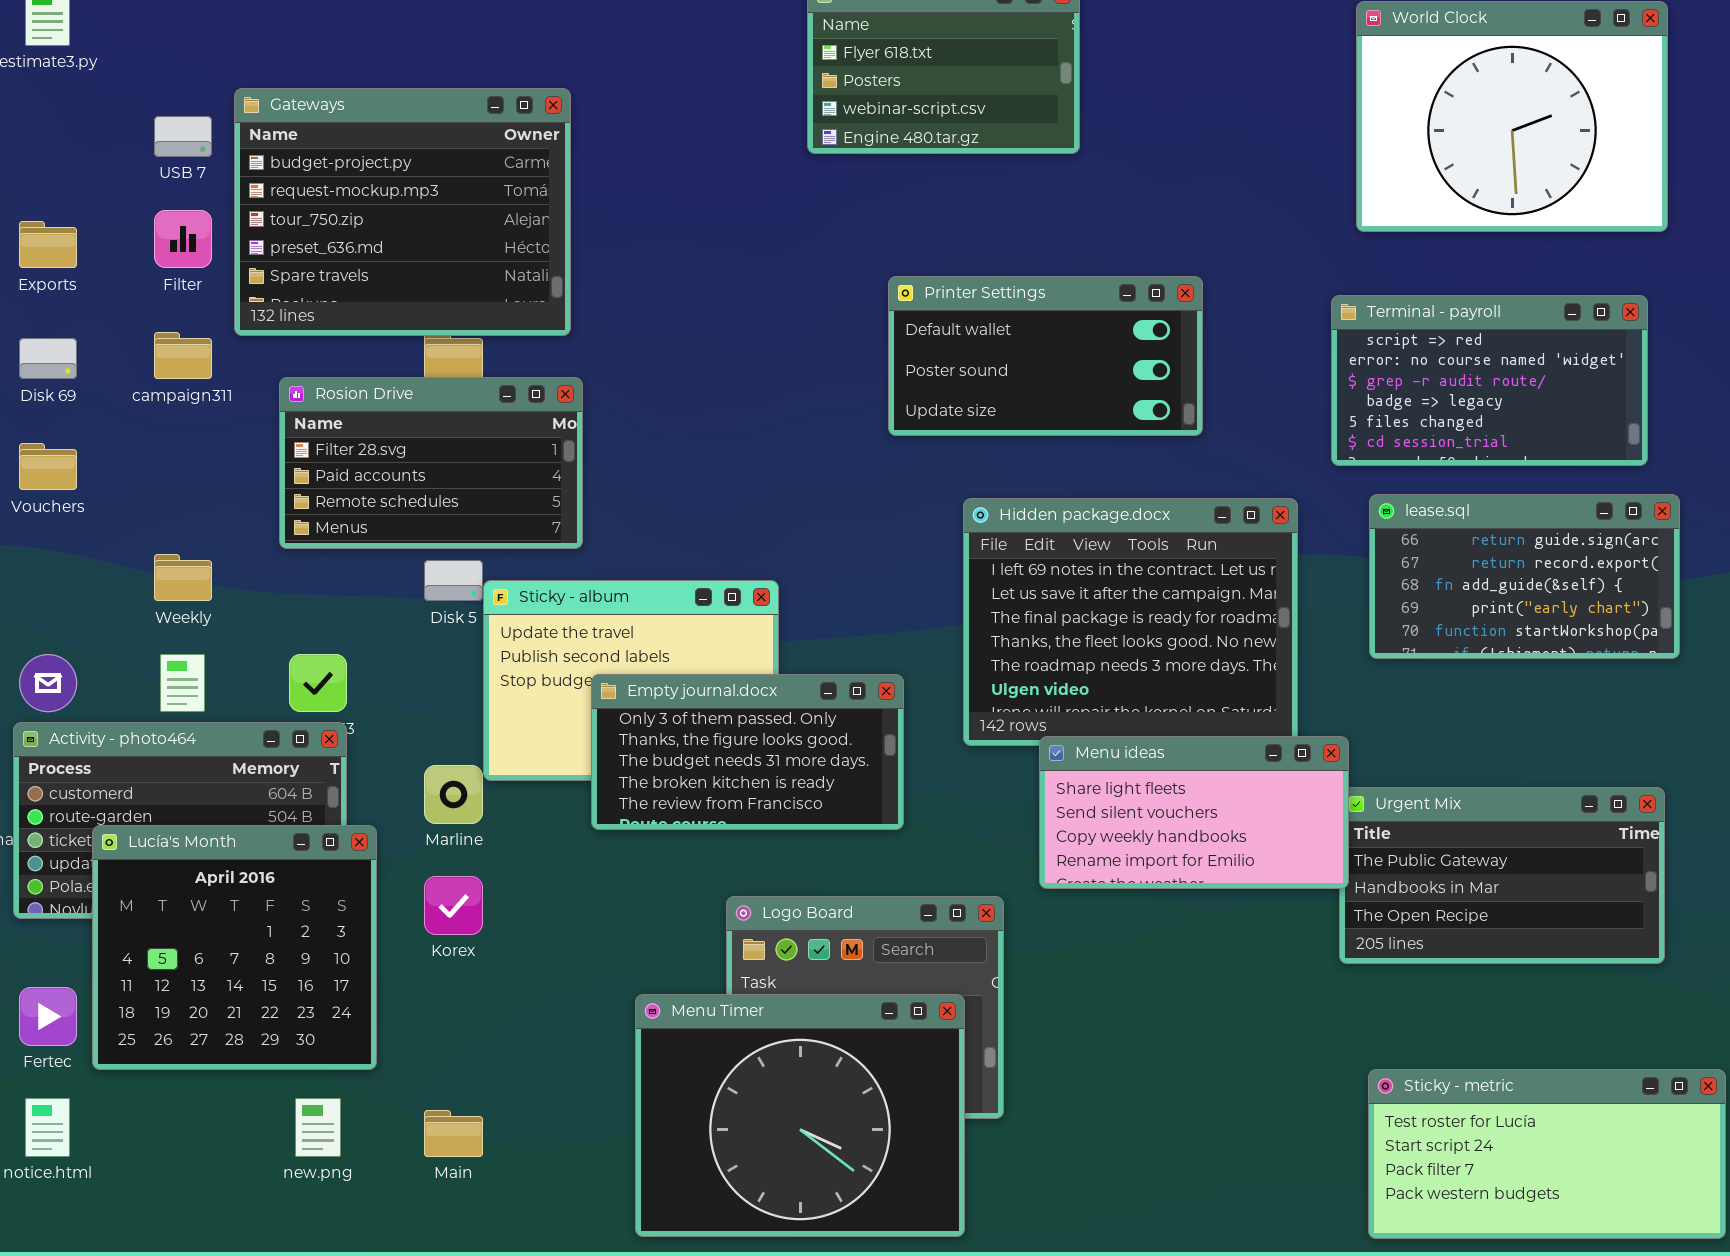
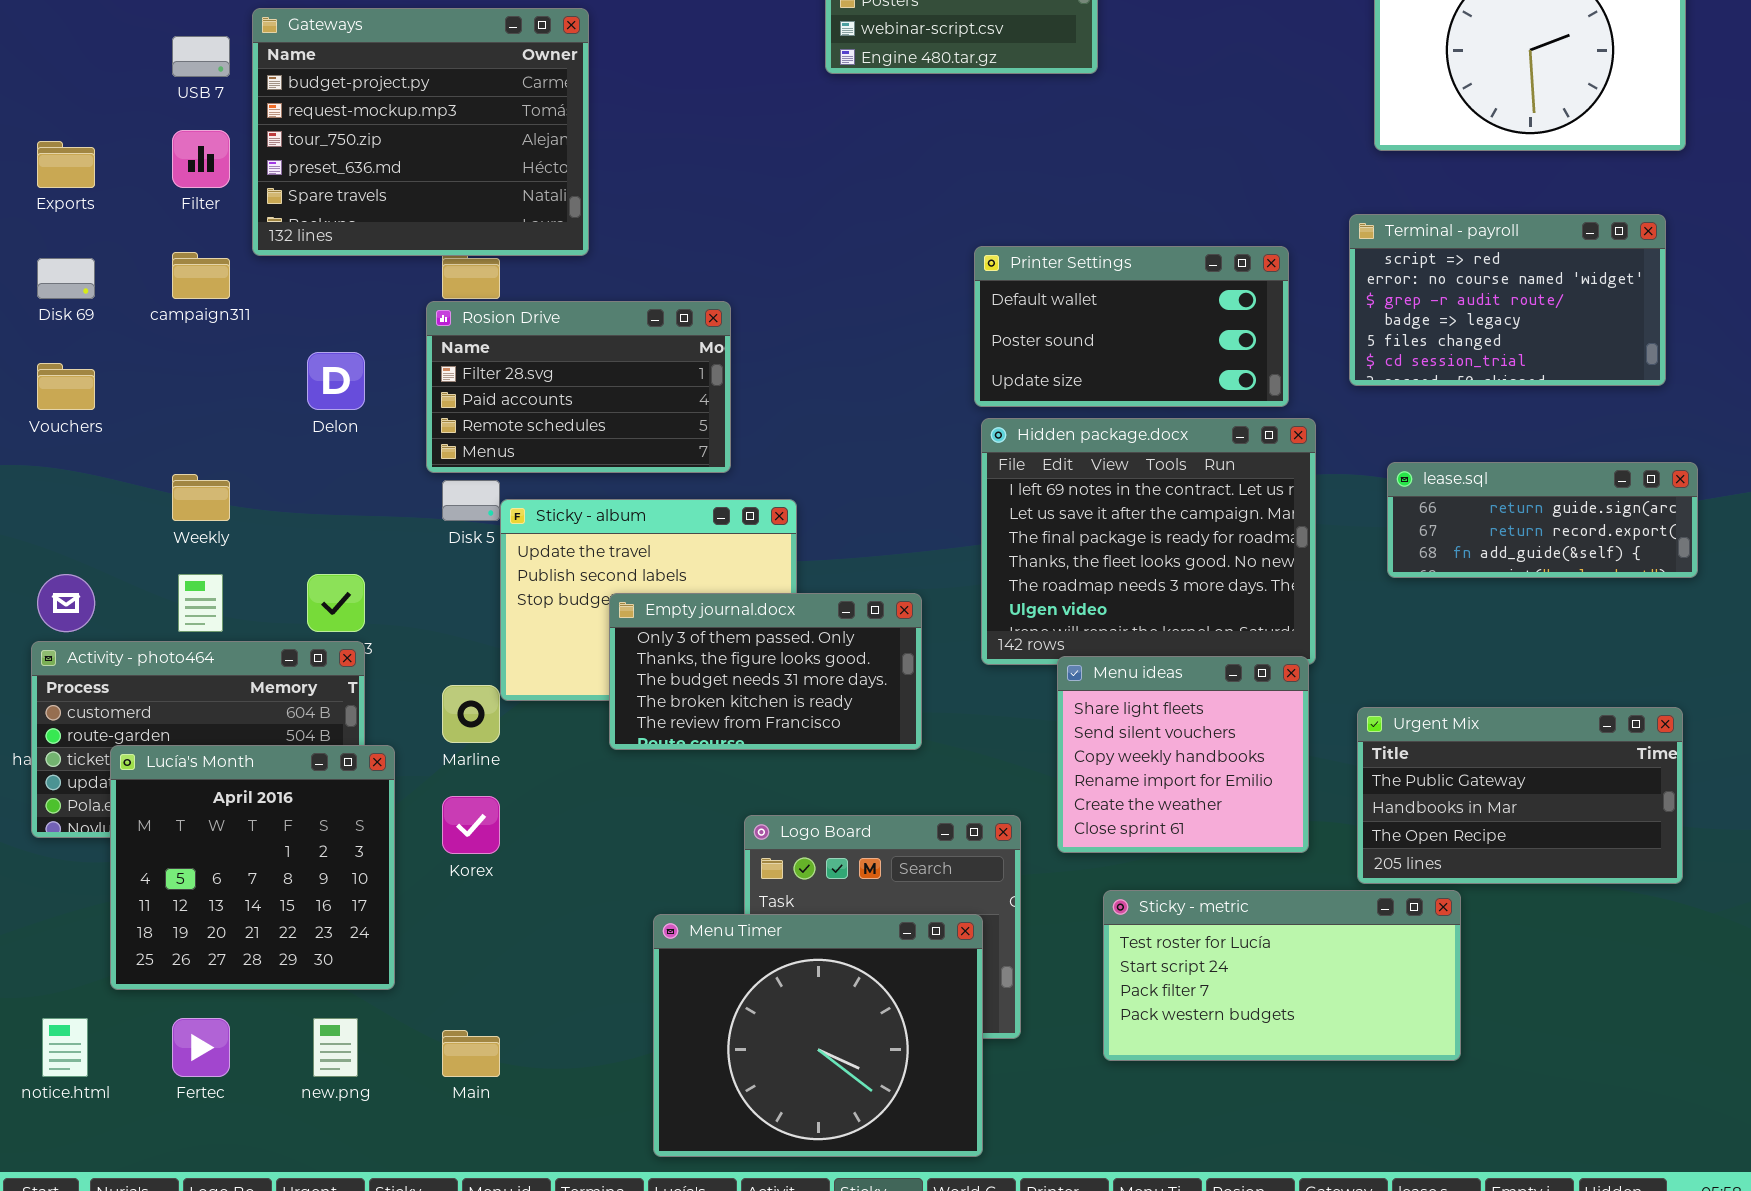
Printer Settings: [888,276,1203,436] -> [974,246,1289,407], moved
Rosion Drive: [279,377,583,549] -> [426,301,731,473], moved
lease.sql: [1369,494,1680,659] -> [1387,462,1698,578], resized
Menu ideas: [1039,736,1349,889] -> [1057,656,1309,853], resized
Fertec: [19,987,77,1046] -> [172,1018,230,1077], moved
Sticky - metric: [1368,1069,1726,1239] -> [1103,890,1461,1061], moved

